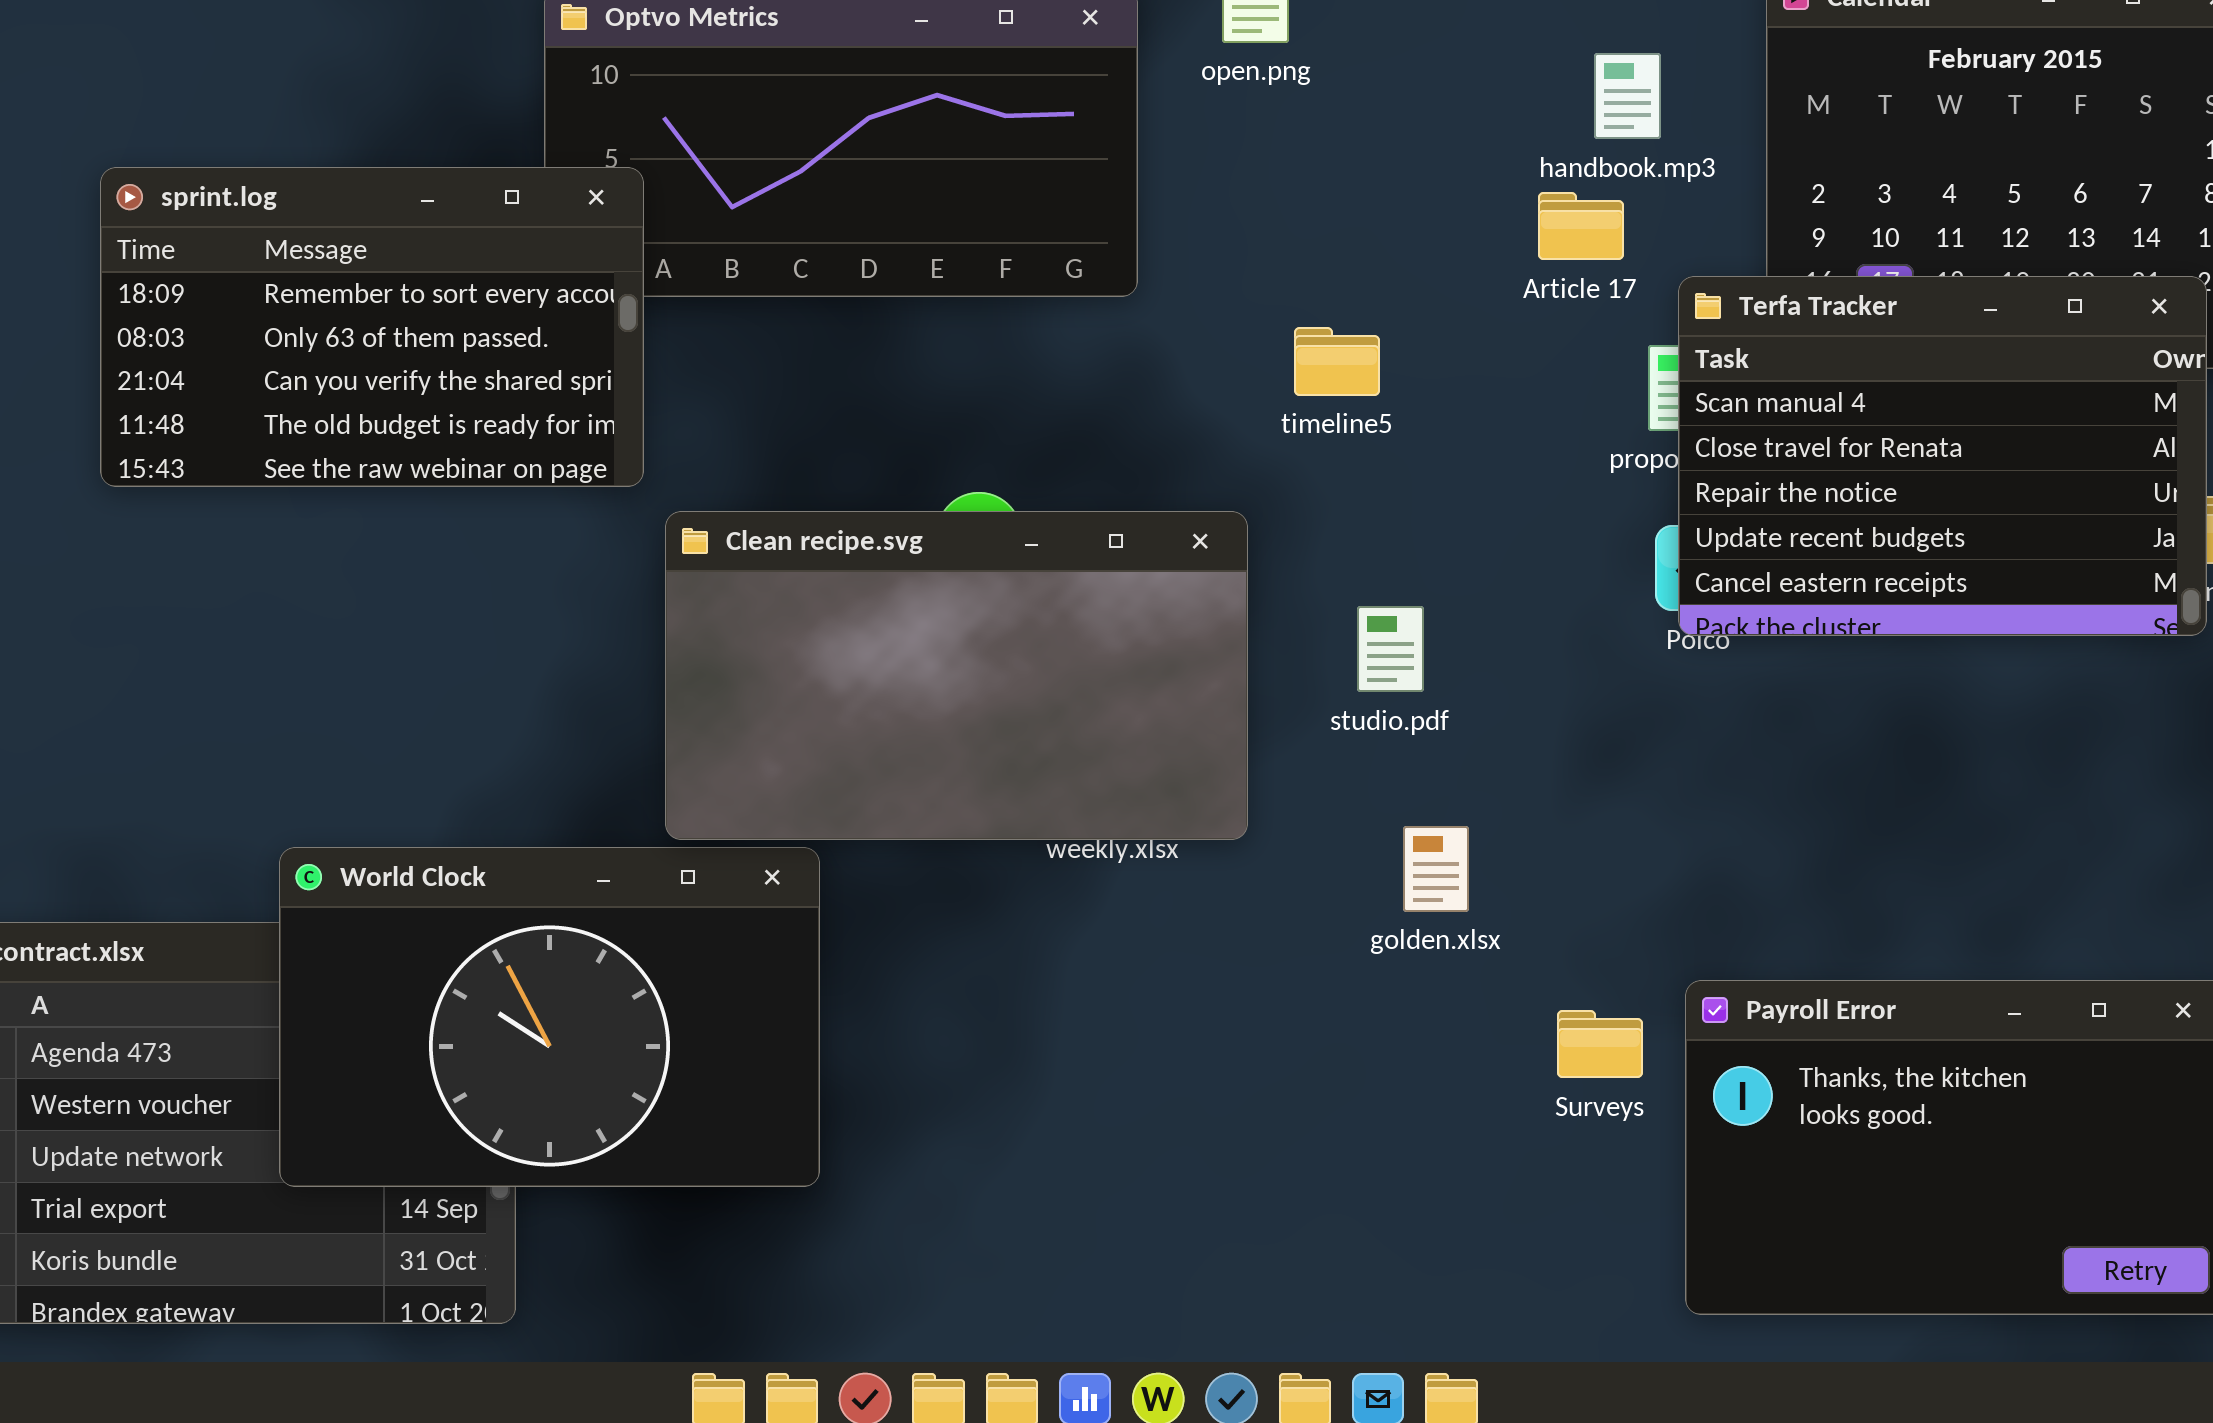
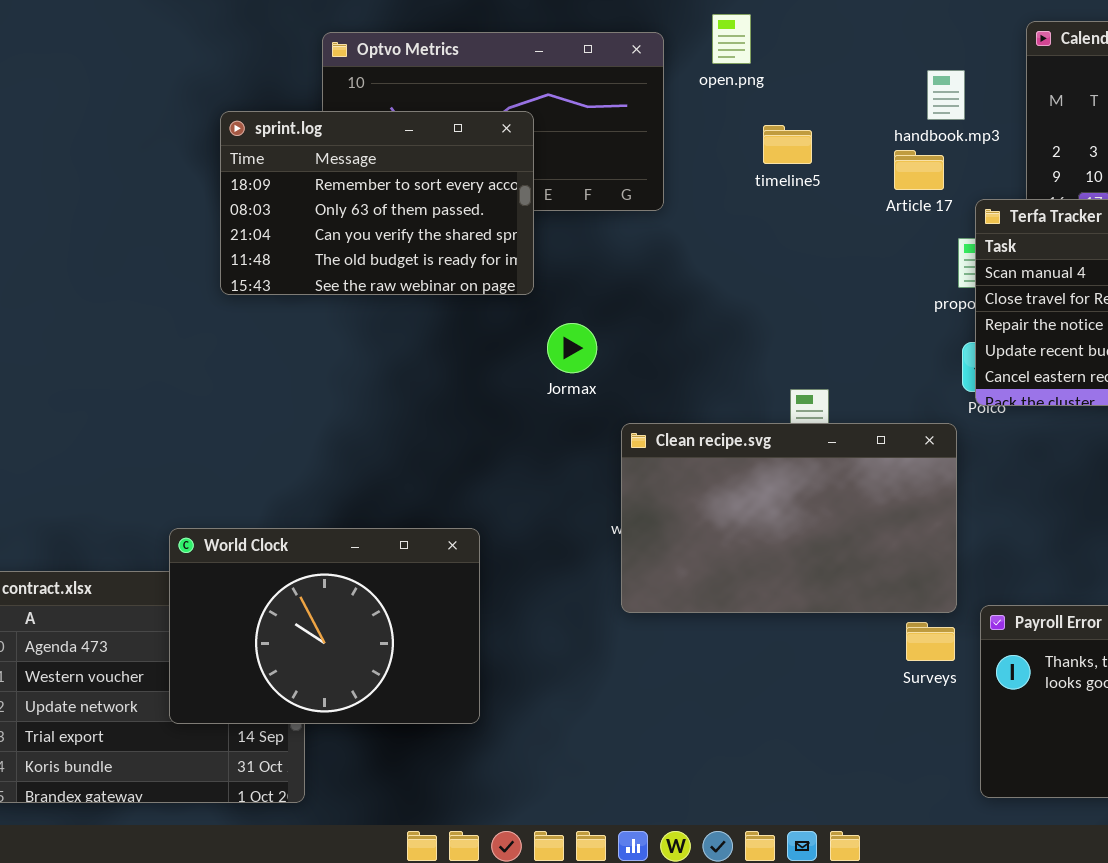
sprint.log: [100,167,644,487] -> [220,111,534,295], moved
timeline5: [1294,327,1380,396] -> [763,125,812,164], moved
Clean recipe.svg: [665,511,1248,840] -> [621,423,957,613], moved

